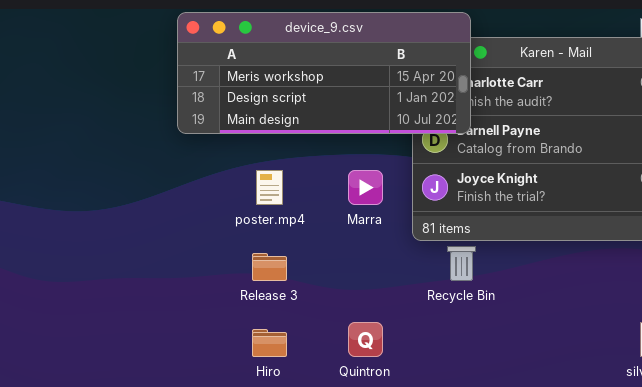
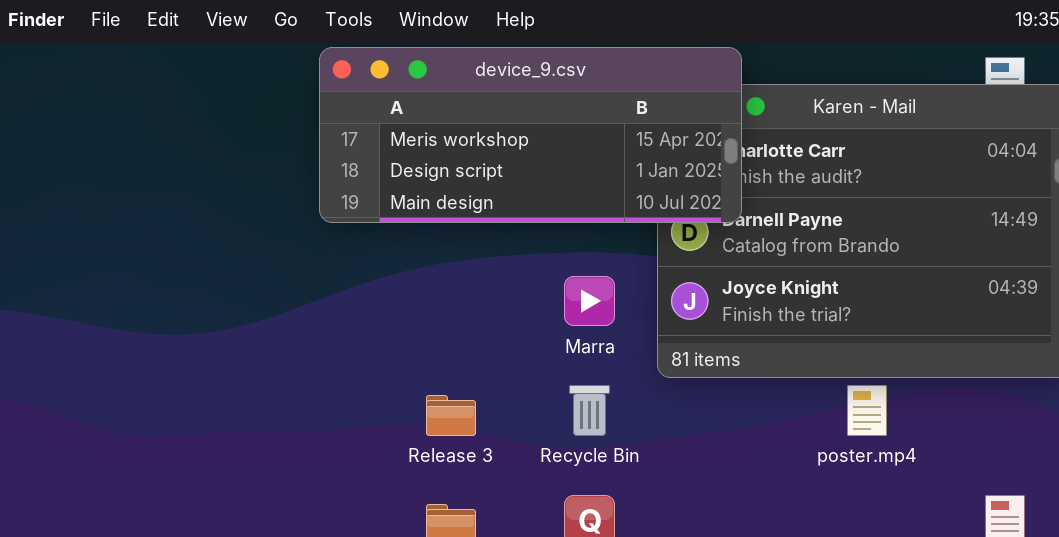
poster.mp4: [256,170,283,205] -> [847,385,887,436], moved
Recycle Bin: [447,246,476,281] -> [569,385,610,436], moved

